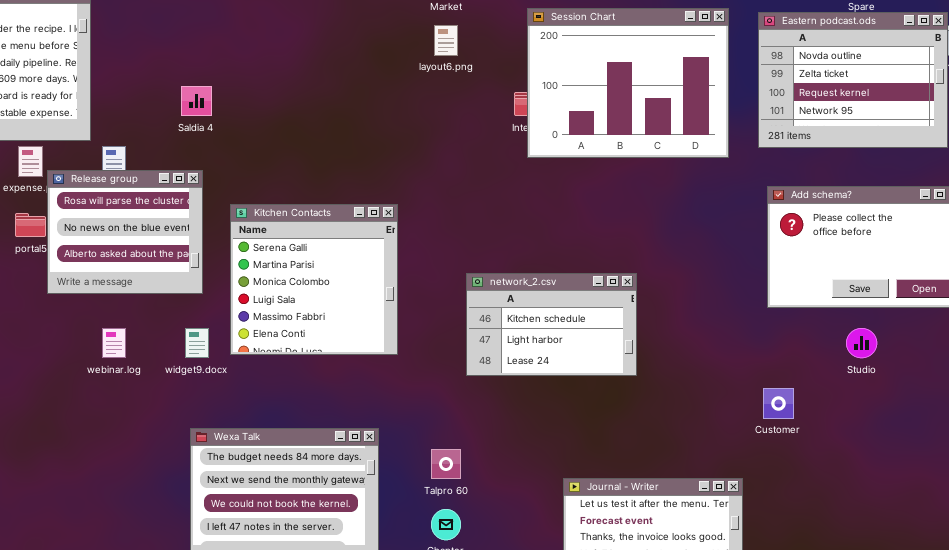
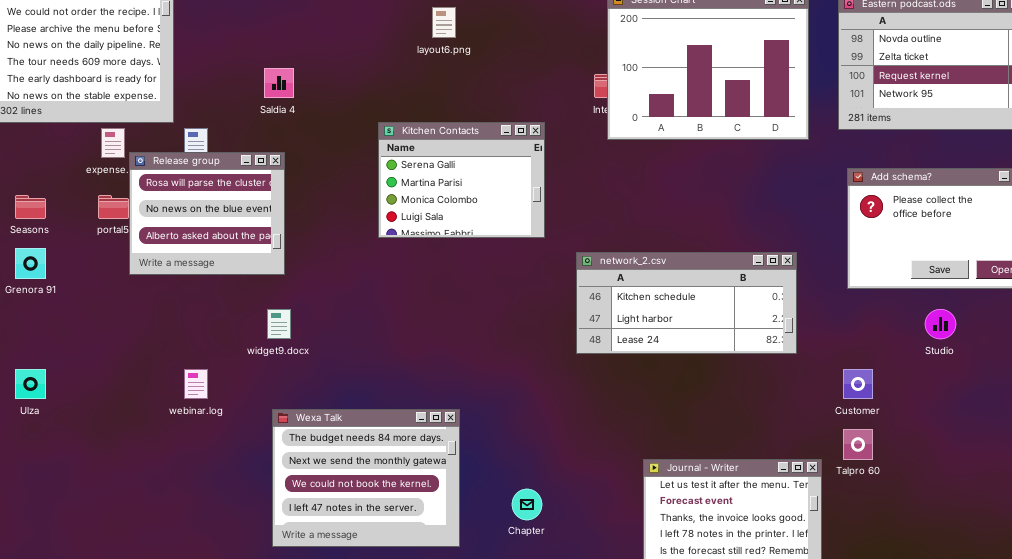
layout6.png: [434,25,458,56] -> [432,7,456,38], moved
Kitchen Contacts: [230,204,398,355] -> [378,122,545,238], moved, resized
network_2.csv: [466,273,637,376] -> [576,252,797,354], moved, resized
webinar.log: [102,328,126,358] -> [184,369,208,399], moved
Talpro 60: [431,449,461,479] -> [843,429,873,460], moved

